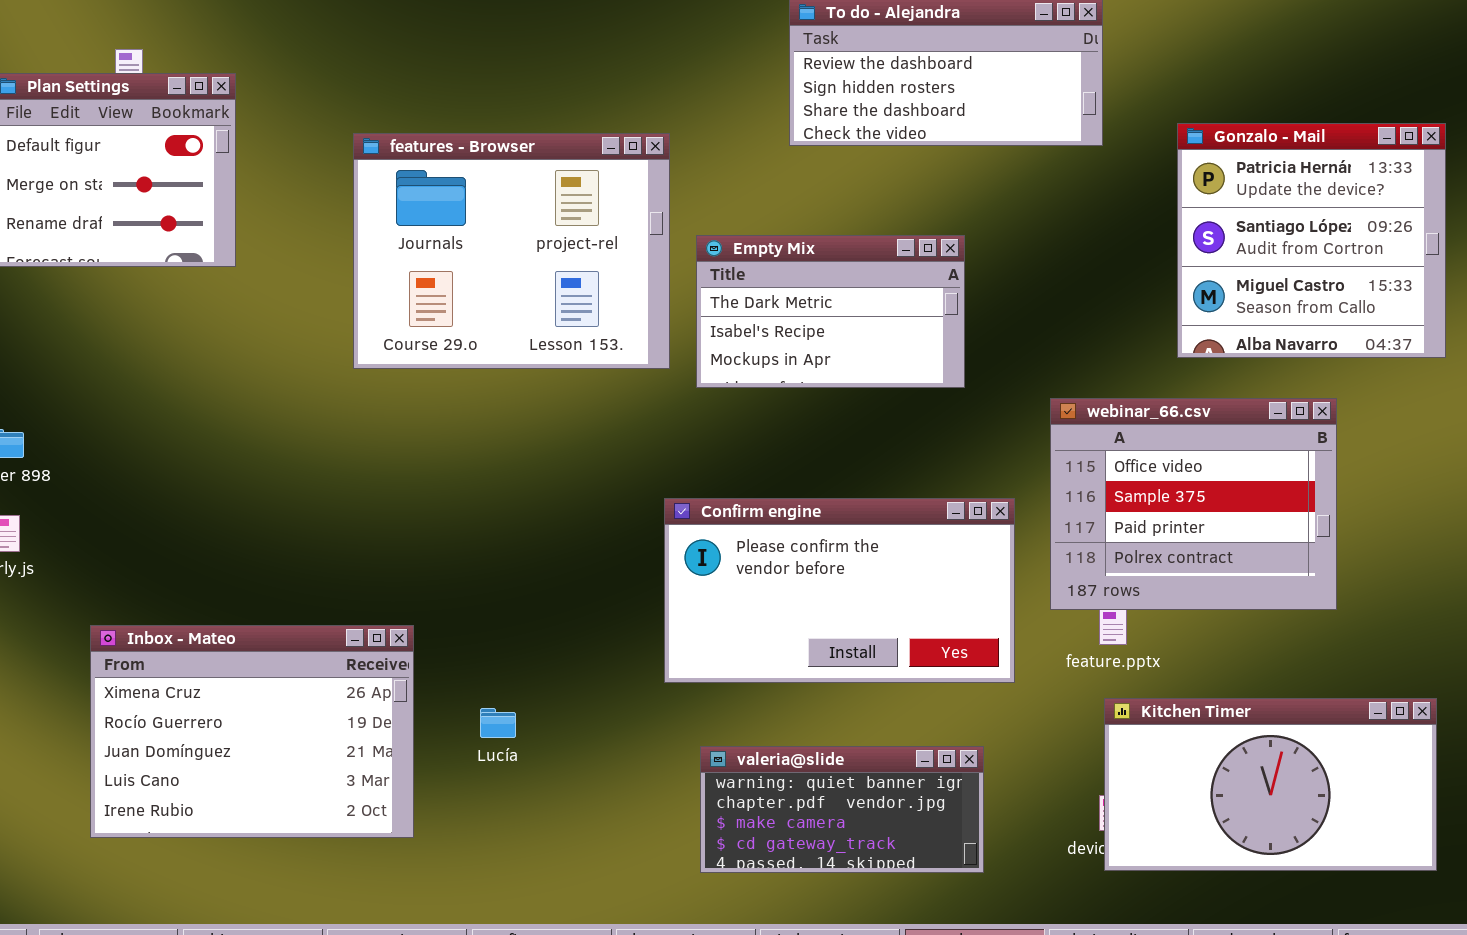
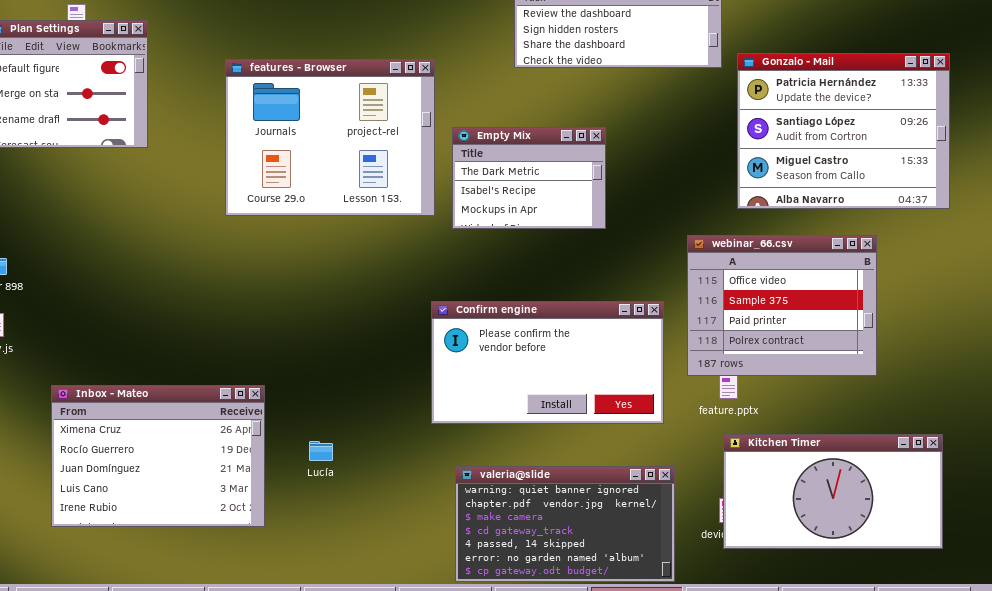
Gonzalo - Mail: [1177,123,1446,358] -> [737,53,950,209], resized
Empty Mix: [696,235,965,388] -> [452,127,606,229], resized
valeria@slide: [700,746,984,873] -> [455,466,675,582], resized

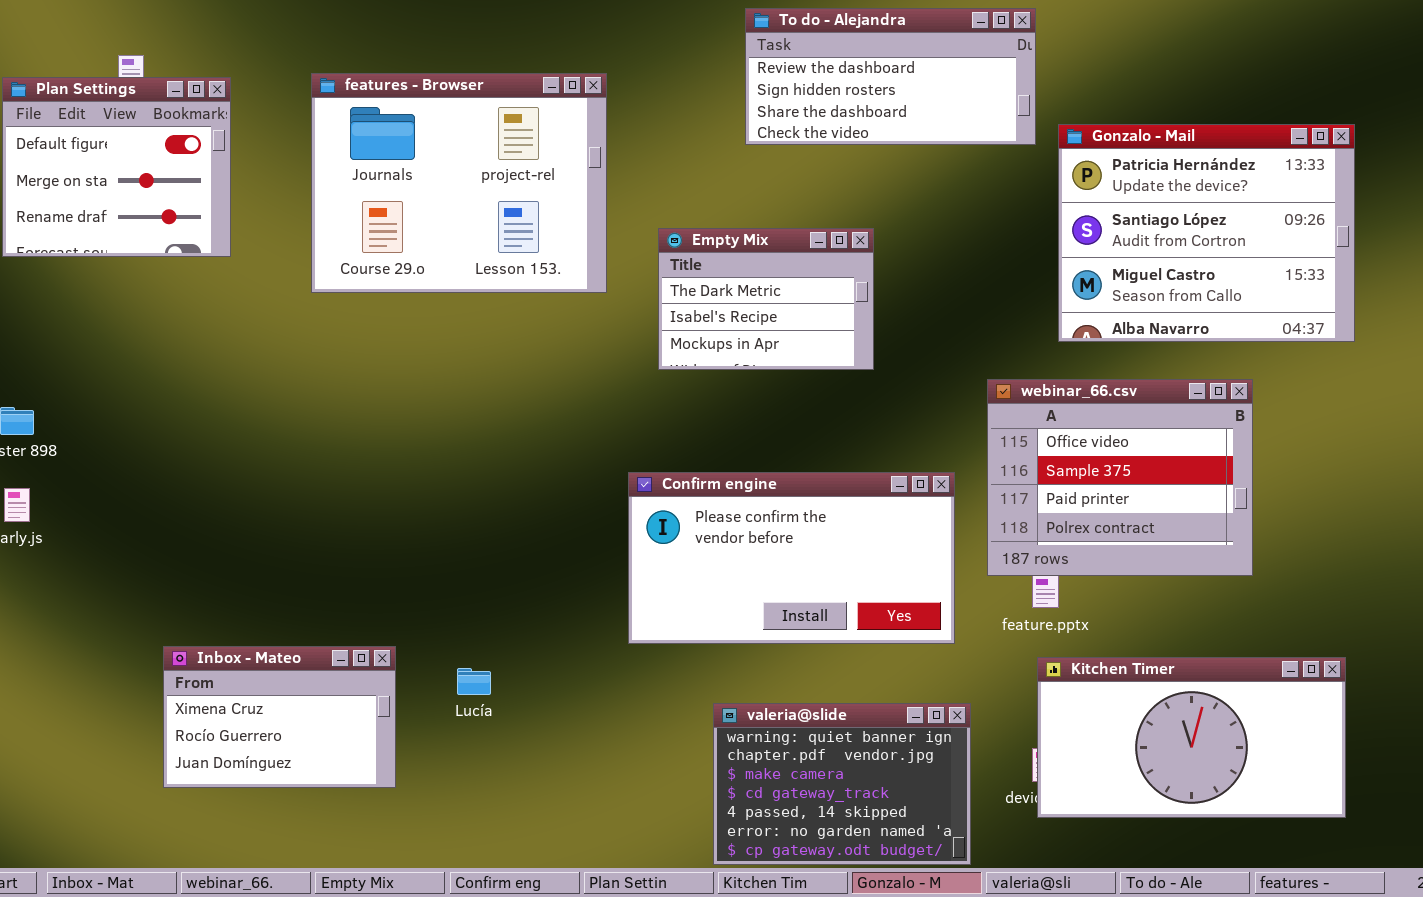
features - Browser: [225,59,435,216] -> [311,73,607,293], moved
Inbox - Mateo: [51,385,265,527] -> [163,646,396,788], resized
valeria@slide: [455,466,675,582] -> [713,703,971,865], resized

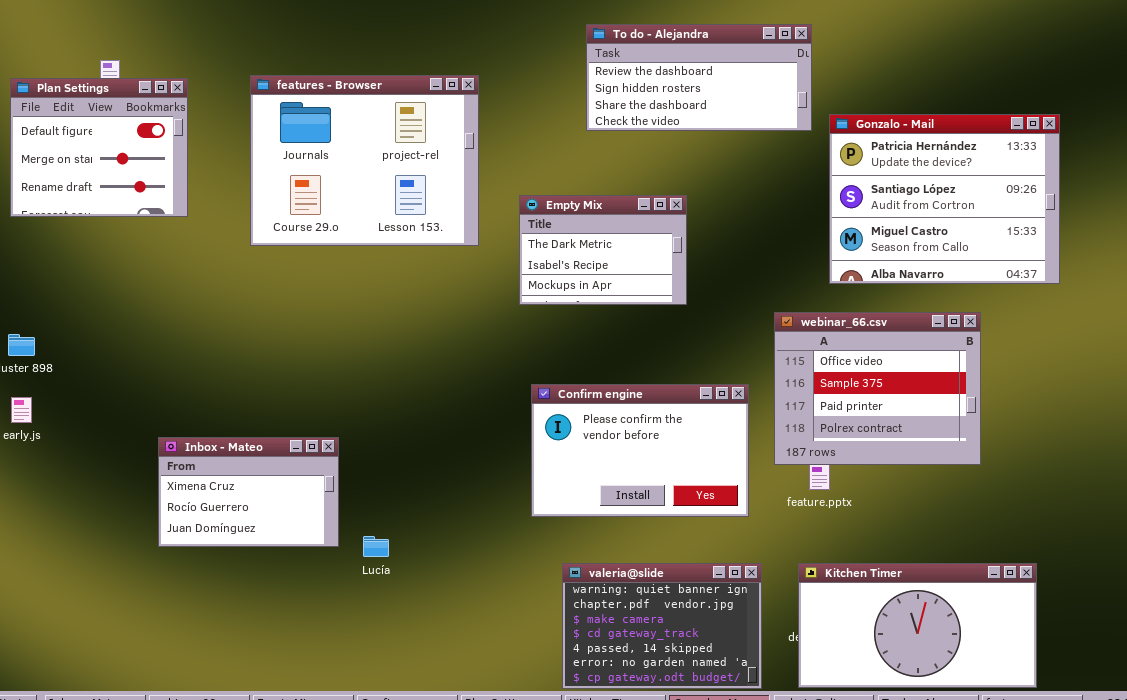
Confirm engine: [628,472,955,644] -> [531,384,749,517], resized
Inbox - Mateo: [163,646,396,788] -> [158,437,339,547], moved
Kitchen Timer: [1037,657,1346,818] -> [798,563,1037,688], moved

